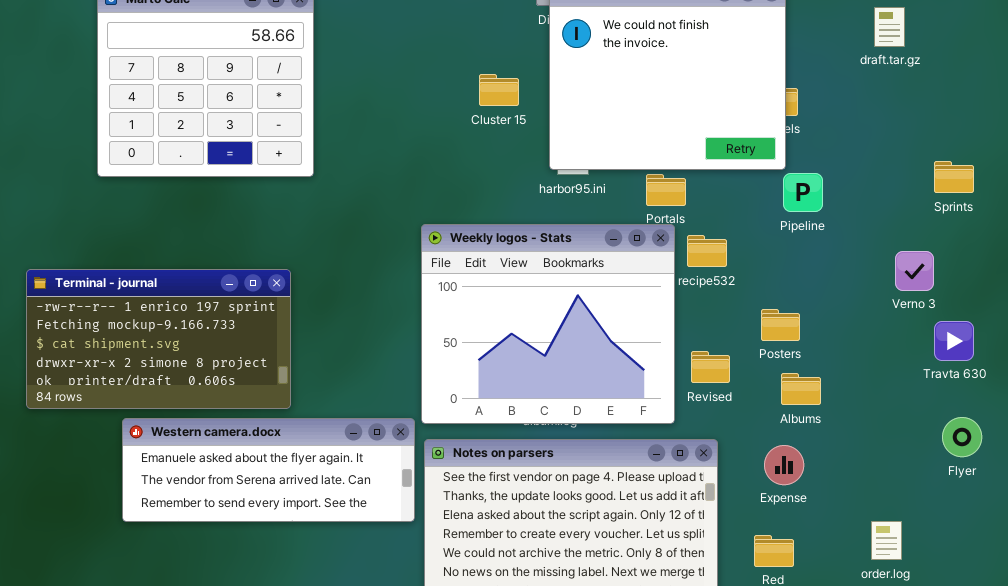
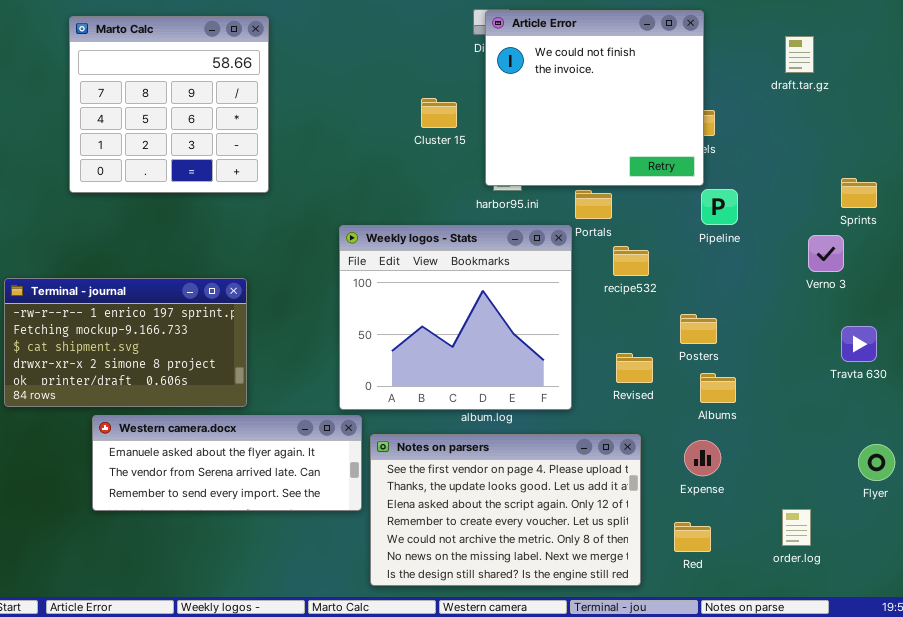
Weekly logos - Stats: [421,224,675,424] -> [339,225,572,410], moved
Verno 3: [895,251,934,291] -> [808,235,844,272], moved
Flyer: [942,417,982,457] -> [858,444,895,481], moved

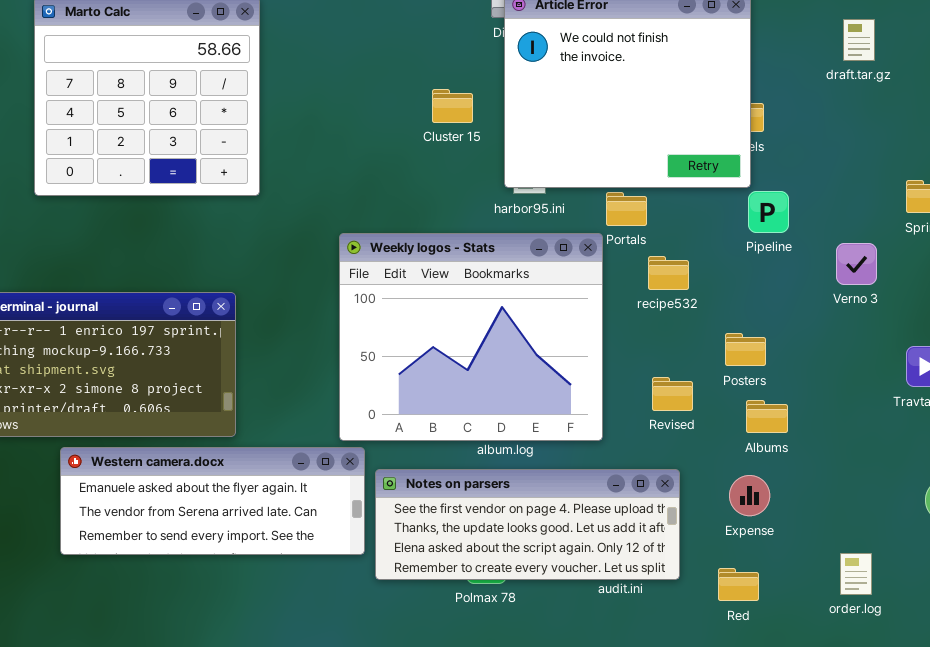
Verno 3: [808,235,844,272] -> [836,243,877,285], moved
Notes on parsers: [370,434,641,586] -> [375,469,680,580], resized

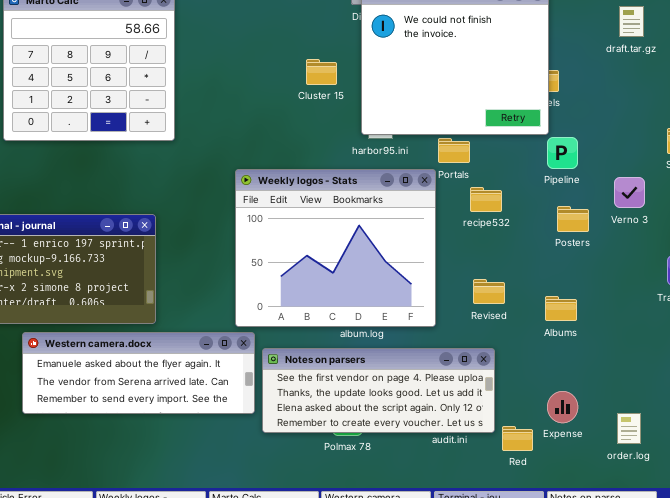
Posters: [725,333,766,366] -> [557,206,589,232], moved
Expense: [729,475,770,516] -> [547,391,578,423], moved
Red: [718,568,759,601] -> [502,426,533,451], moved

